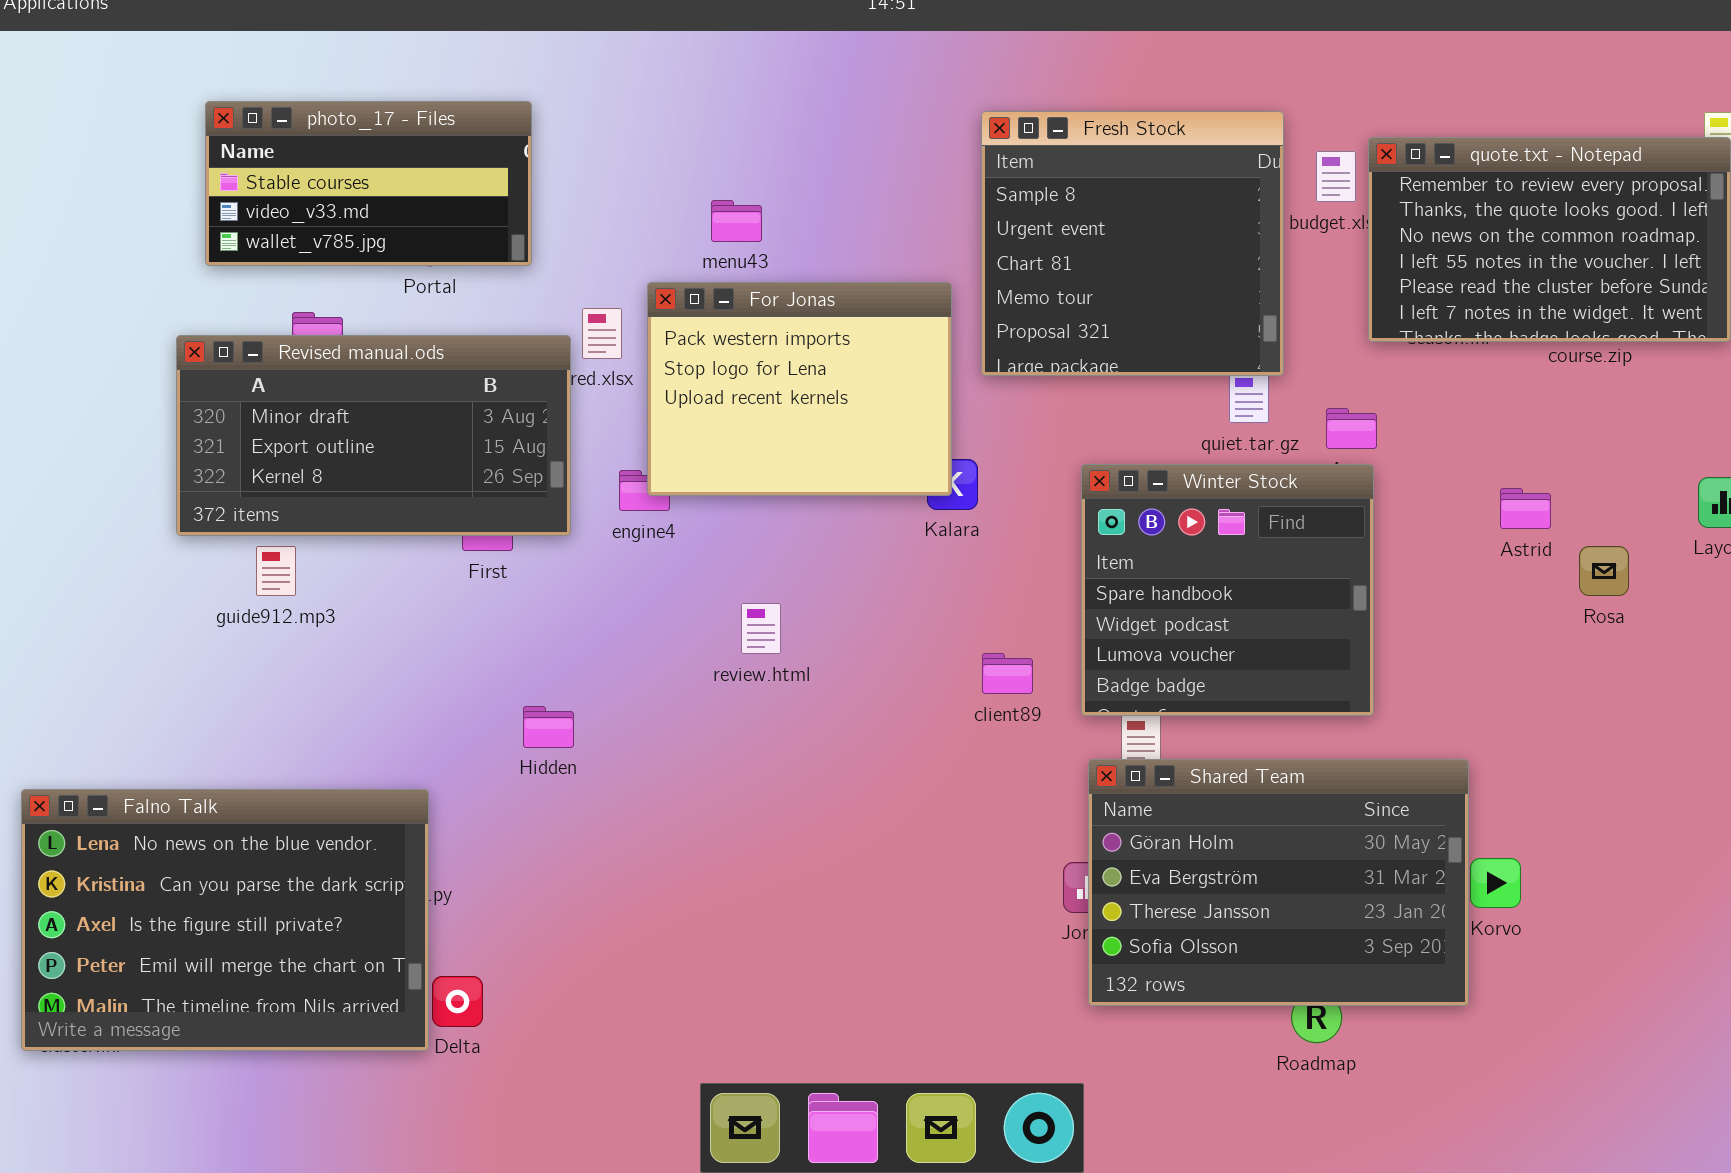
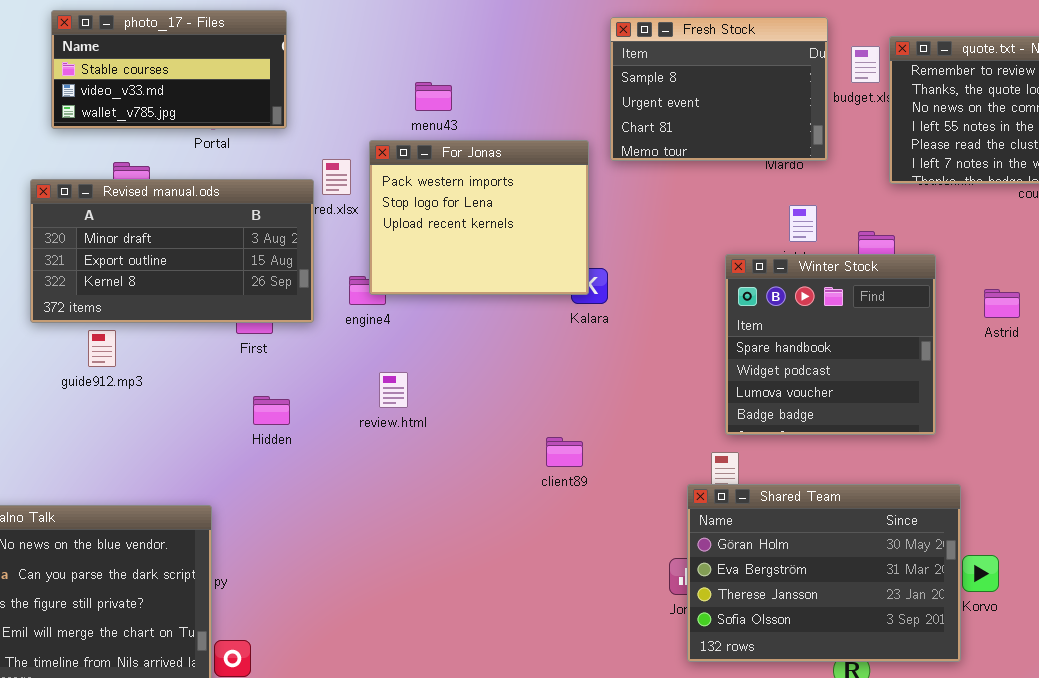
Fresh Stock: [981,111,1284,376] -> [610,17,828,161], resized
Winter Stock: [1081,464,1374,716] -> [725,254,936,435], moved
review.html: [741,603,781,654] -> [379,372,408,408], moved
client89: [982,653,1033,694] -> [546,437,583,467], moved
Hidden: [523,706,574,748] -> [253,396,290,425], moved

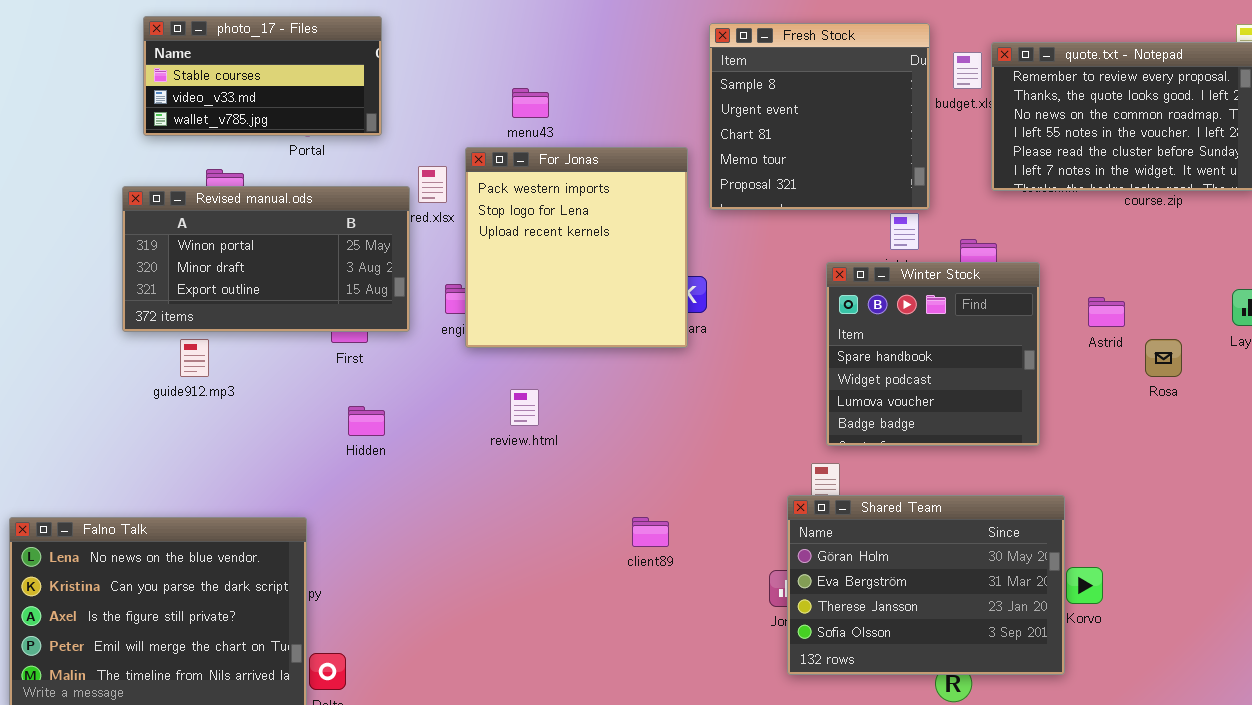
Fresh Stock: [610,17,828,161] -> [709,23,930,210], resized
For Jonas: [369,140,589,295] -> [465,147,688,348], resized
Revised manual.ods: [30,179,314,323] -> [122,186,410,332], scrolled up 1 row
review.html: [379,372,408,408] -> [510,389,539,426], moved
client89: [546,437,583,467] -> [632,517,669,547], moved

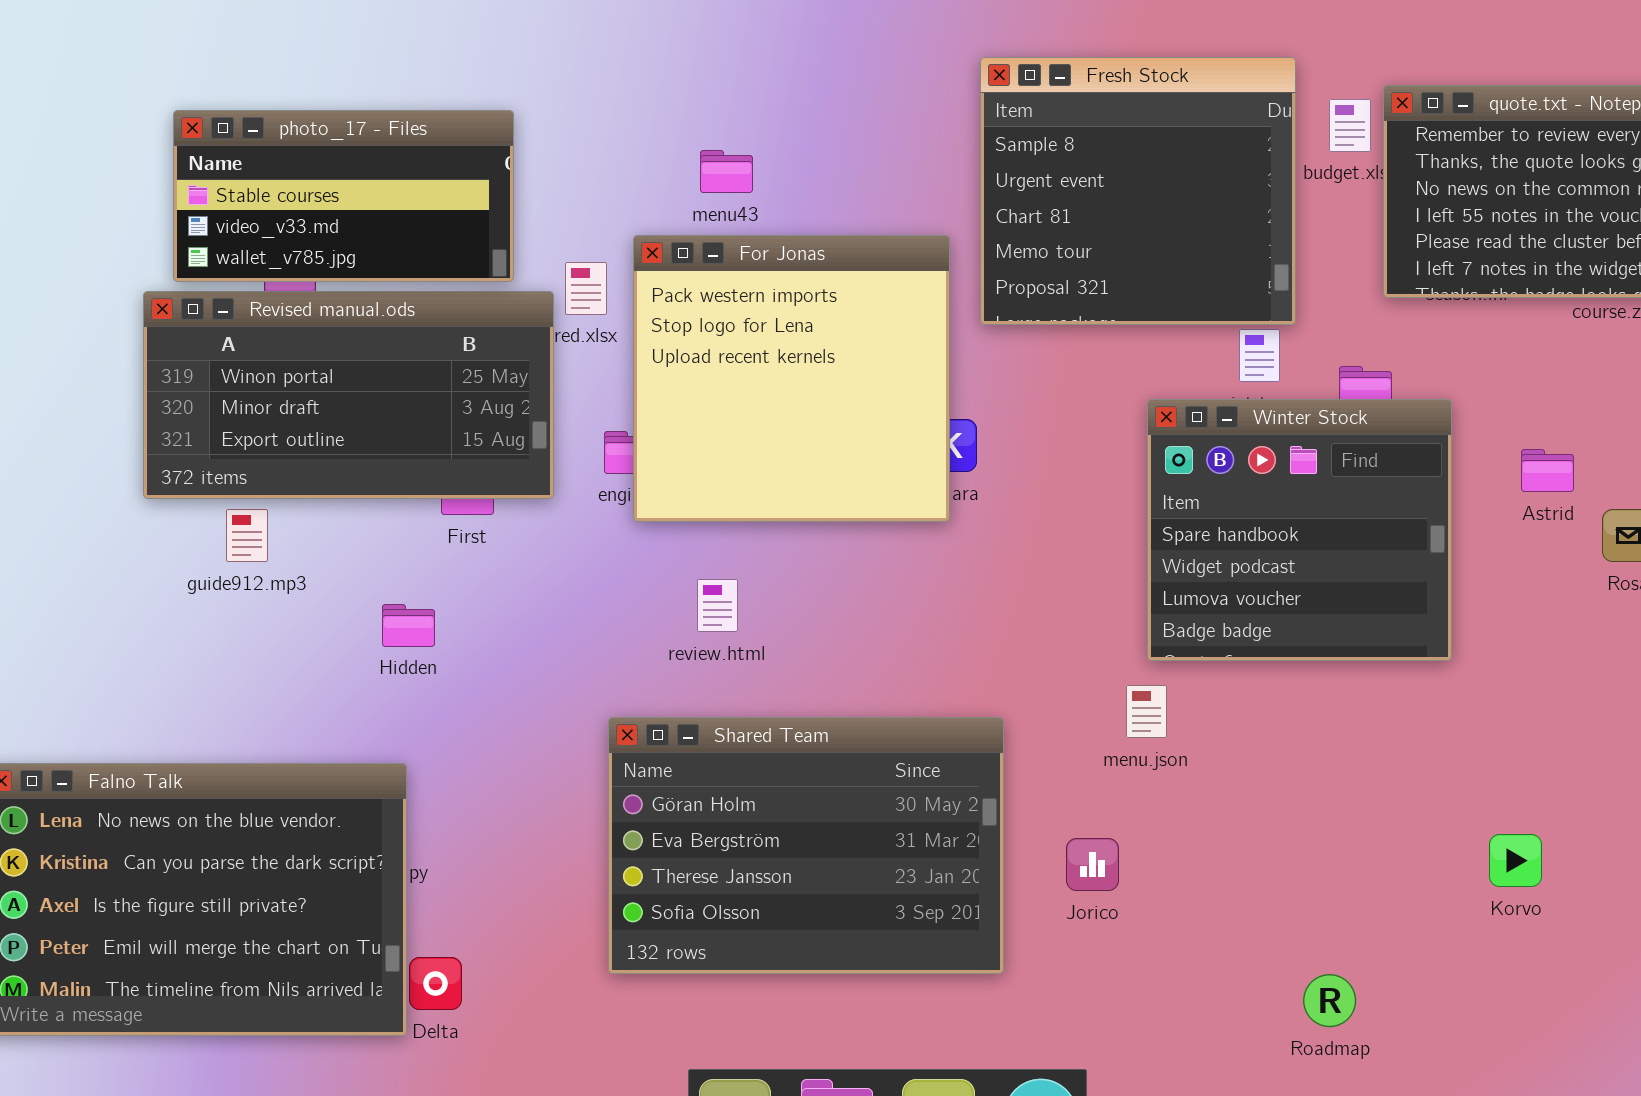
photo_17 - Files: [143,16,382,136] -> [173,110,514,282], moved
Hidden: [348,406,385,436] -> [382,604,435,647], moved
Shared Team: [787,495,1065,675] -> [608,717,1004,974], moved

